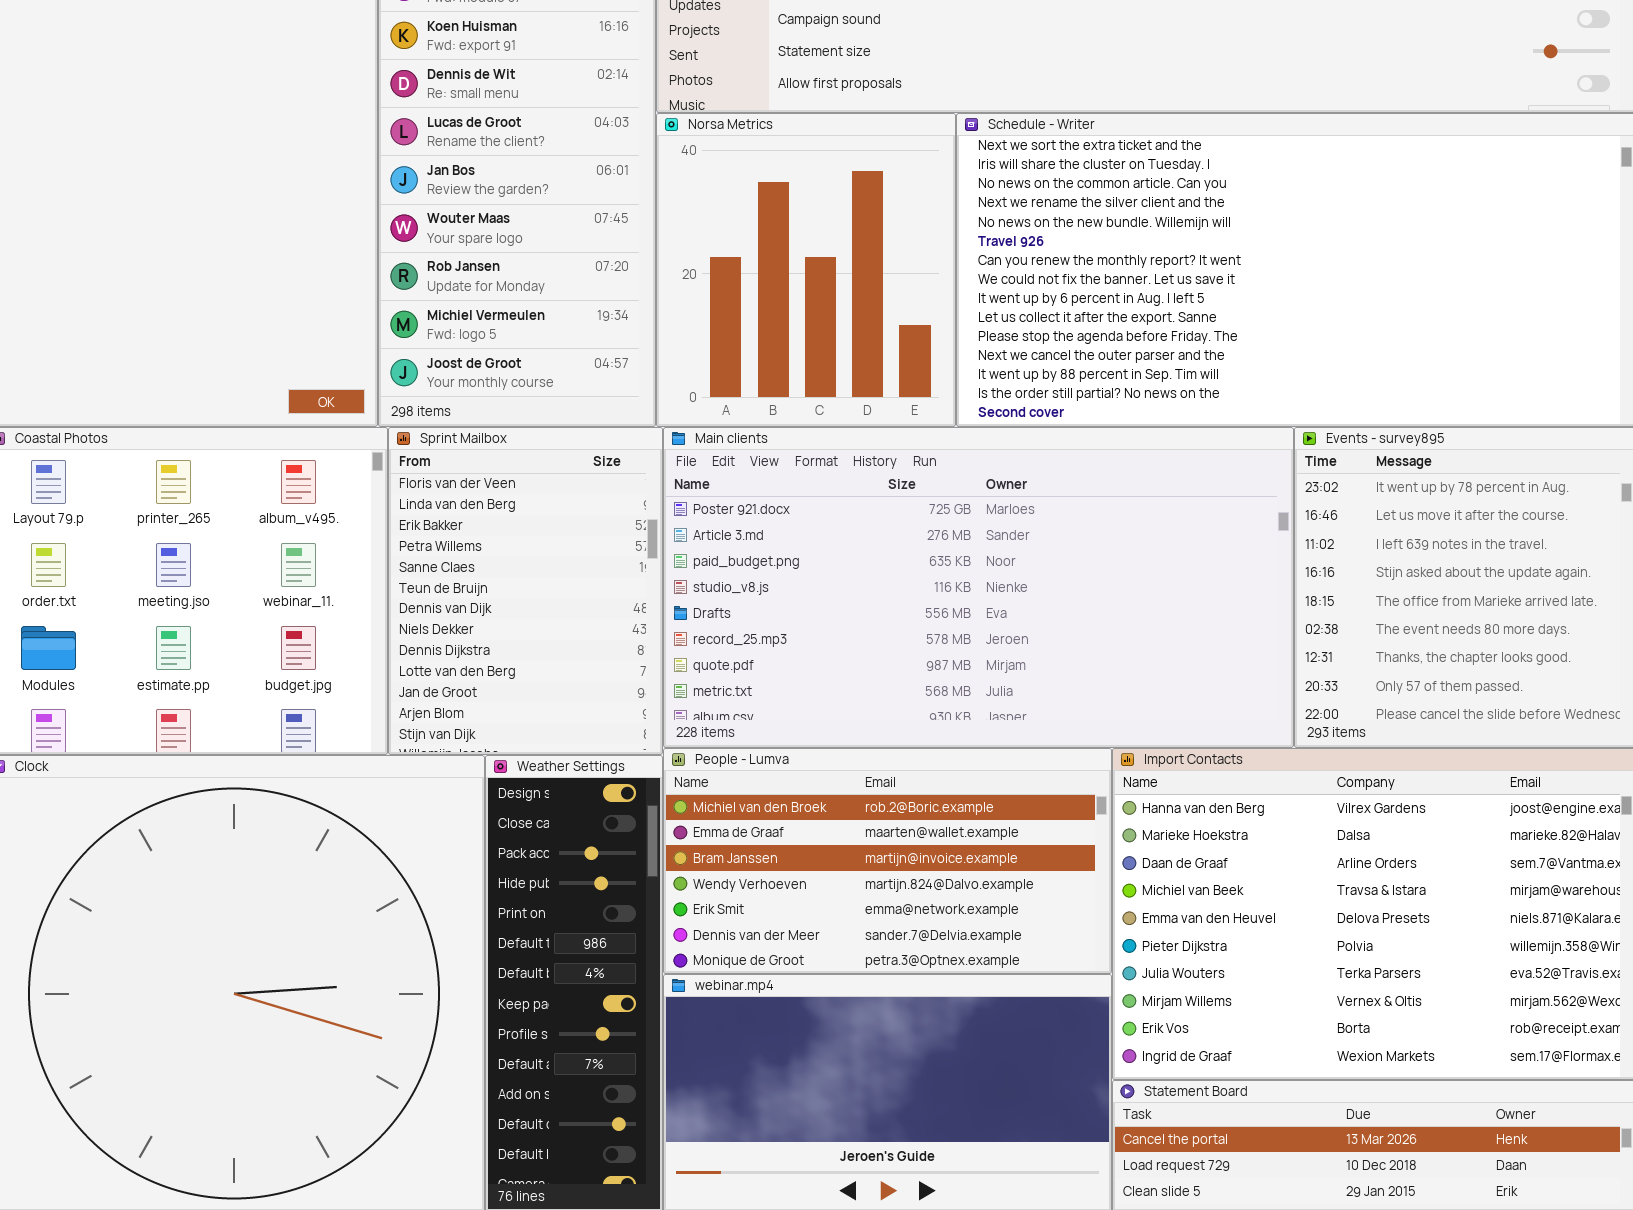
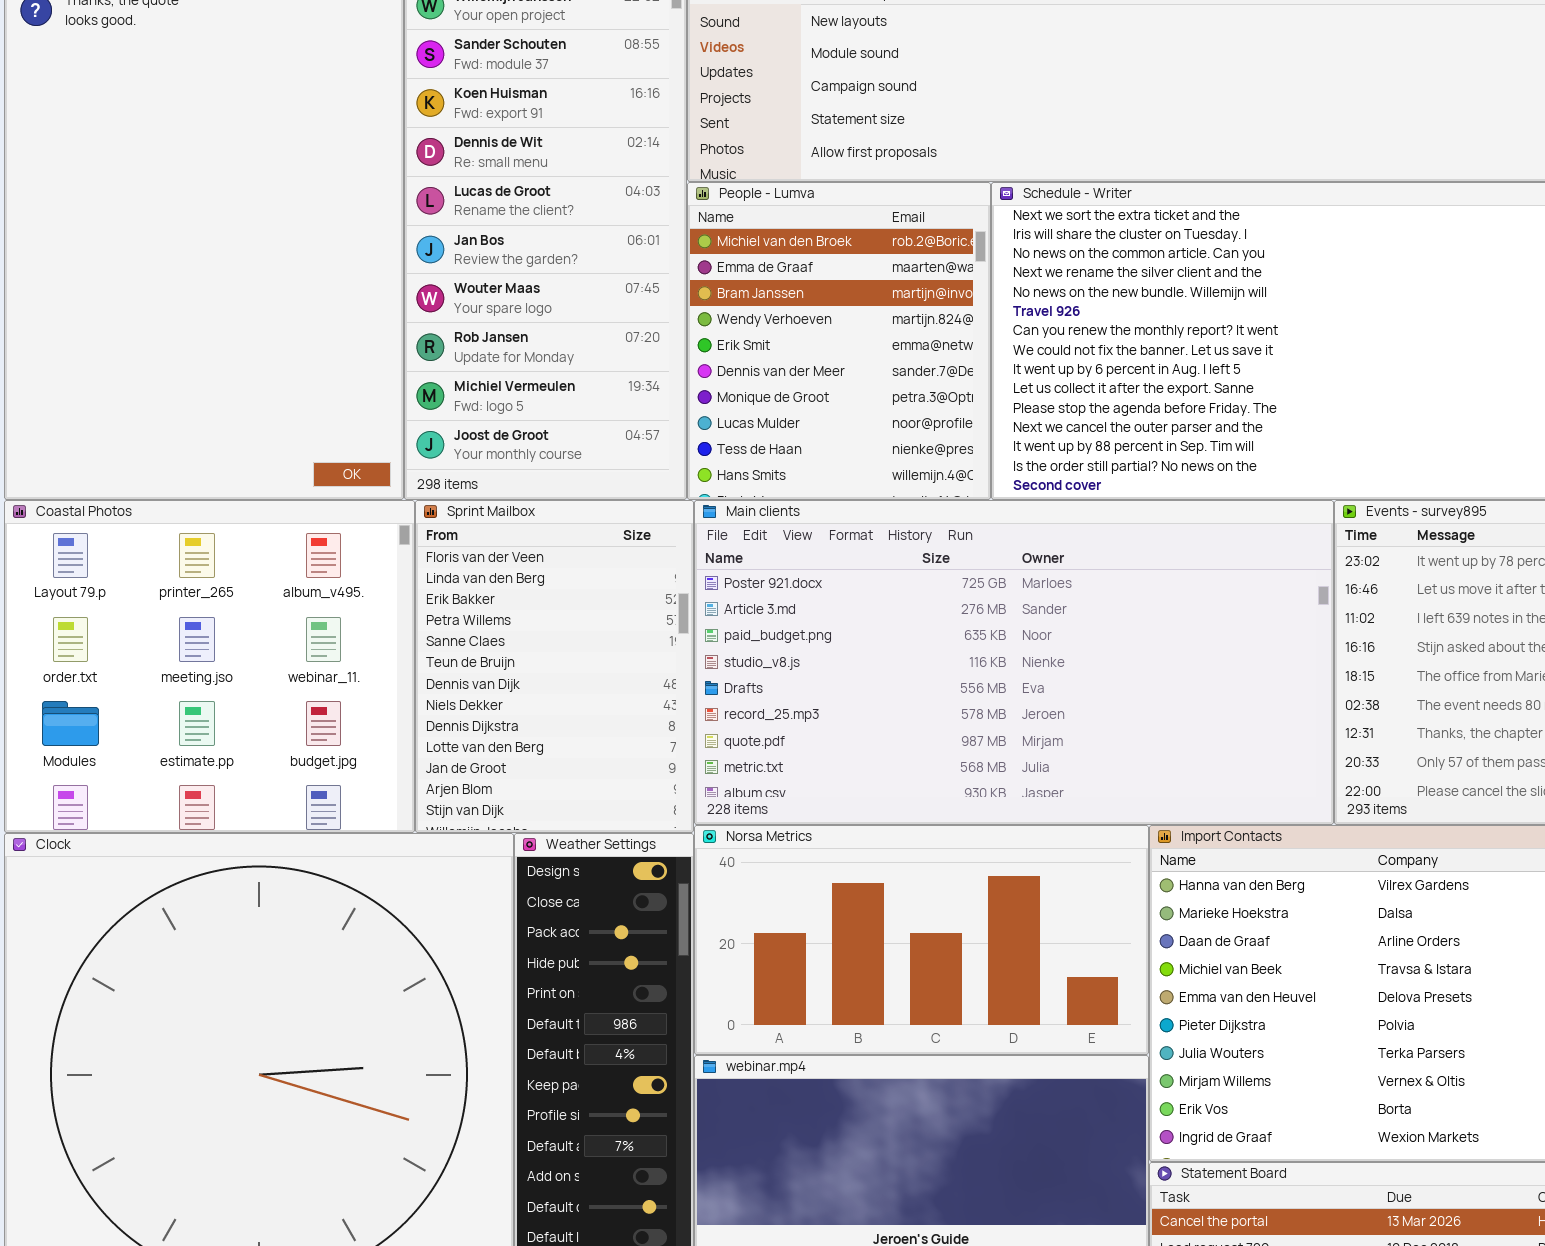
Norsa Metrics: [656,113,956,427] -> [694,825,1149,1055], moved, resized
People - Lumva: [663,748,1112,974] -> [687,182,991,500], moved, resized

